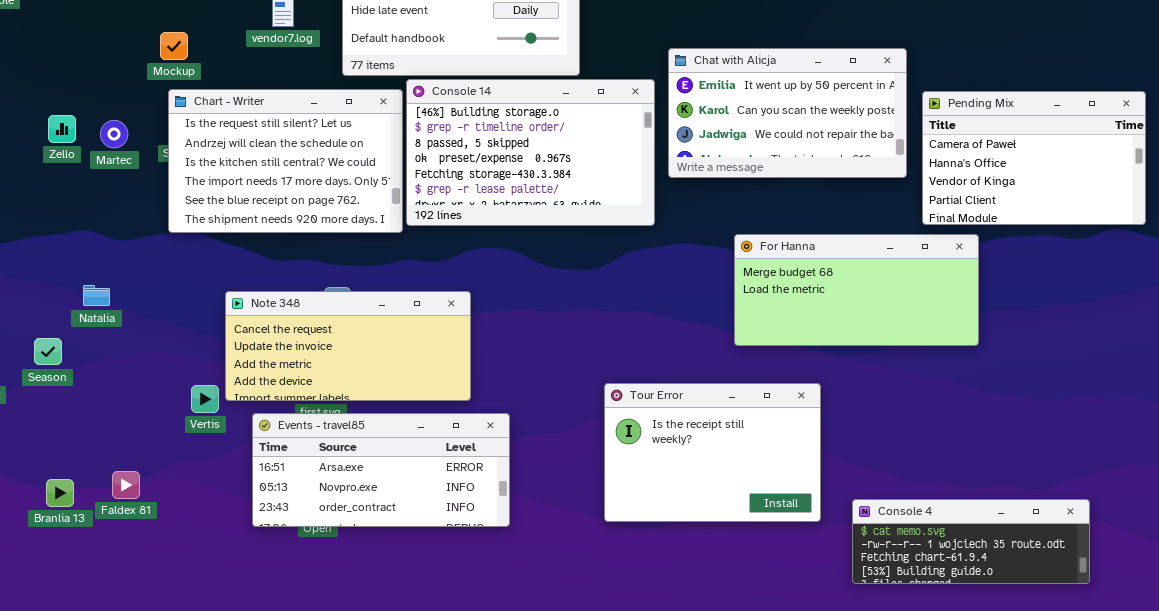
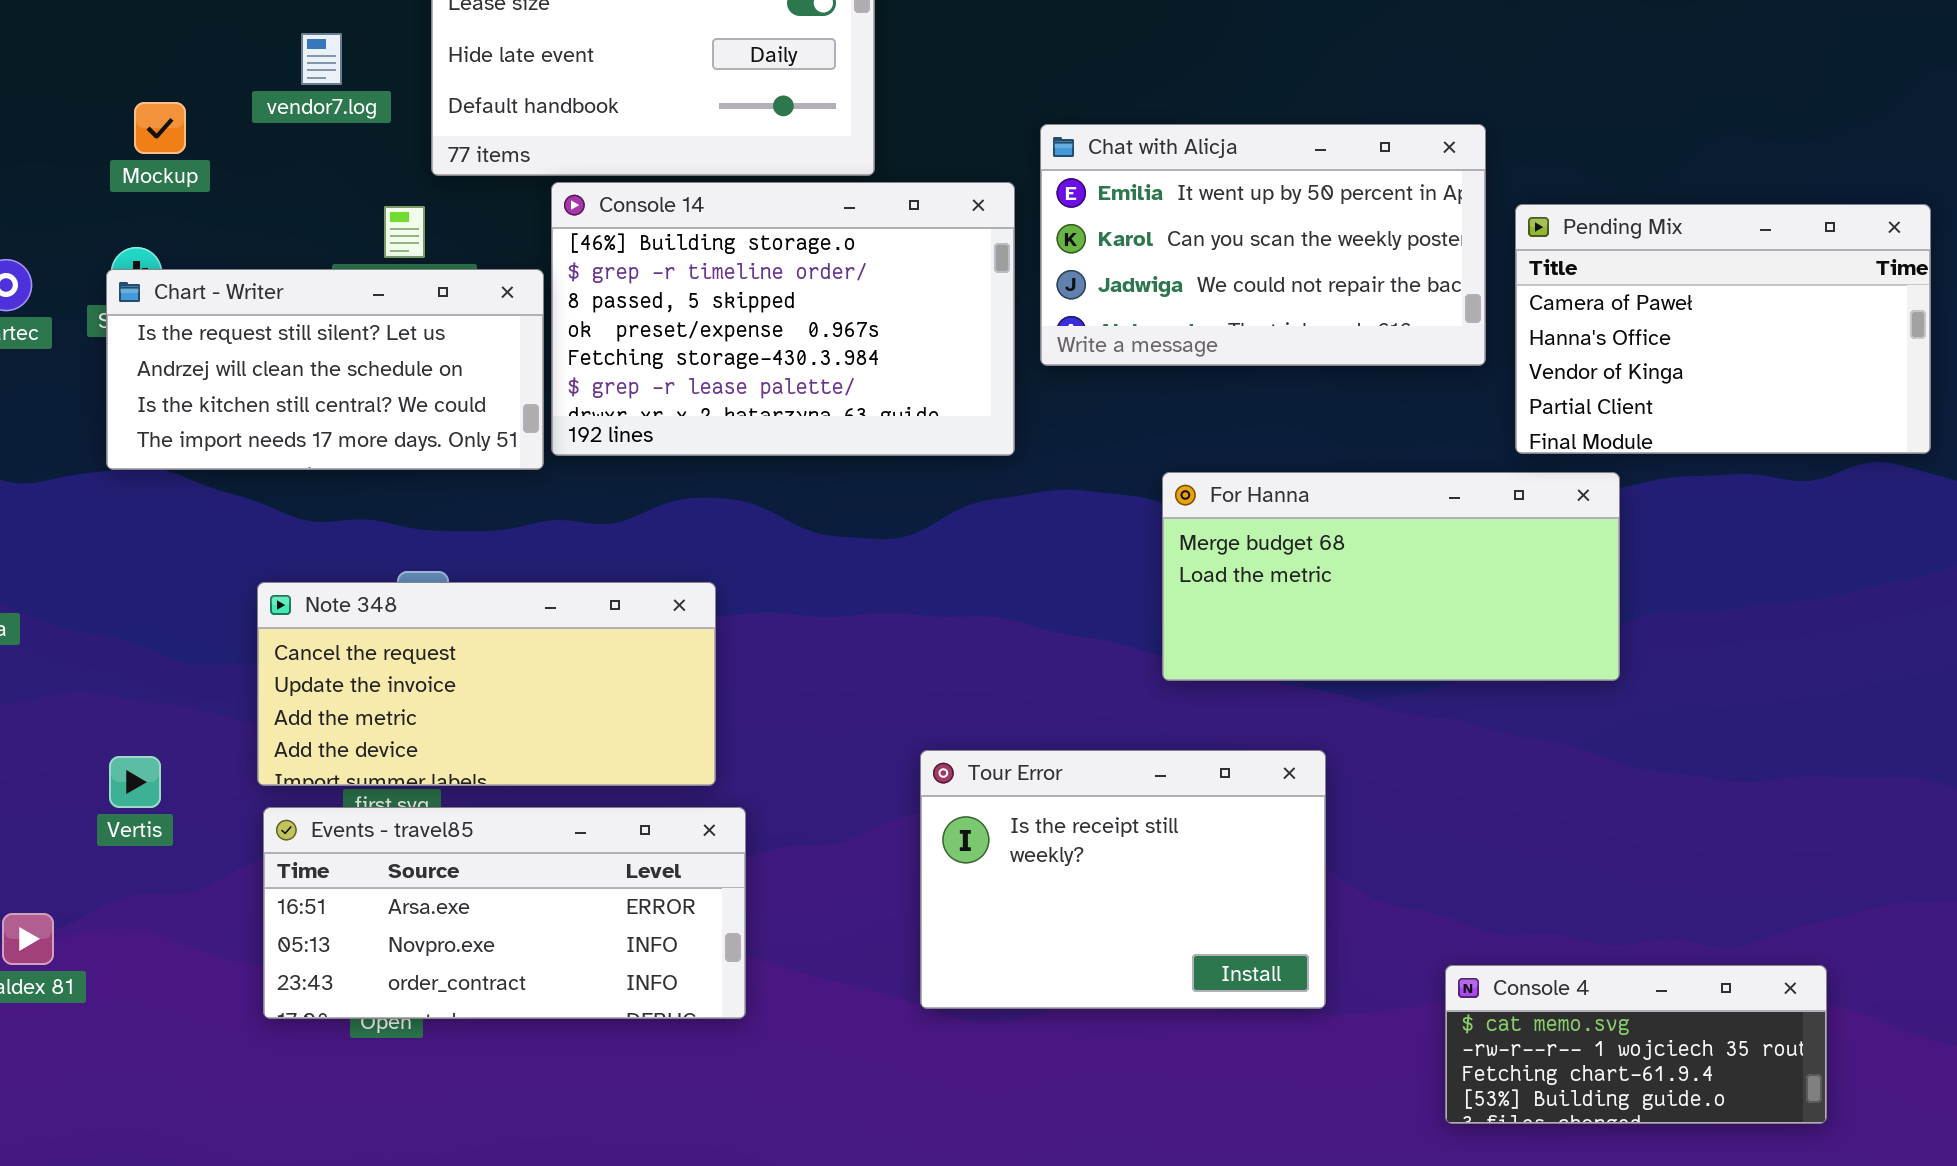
Mockup: [160,32,188,60] -> [134,102,186,154], moved
Chart - Writer: [168,89,403,233] -> [106,269,544,470], resized
Note 348: [225,291,471,401] -> [257,582,716,786], moved
Vertis: [191,385,219,413] -> [109,756,161,808], moved
Console 4: [852,499,1090,584] -> [1445,965,1827,1124], resized

